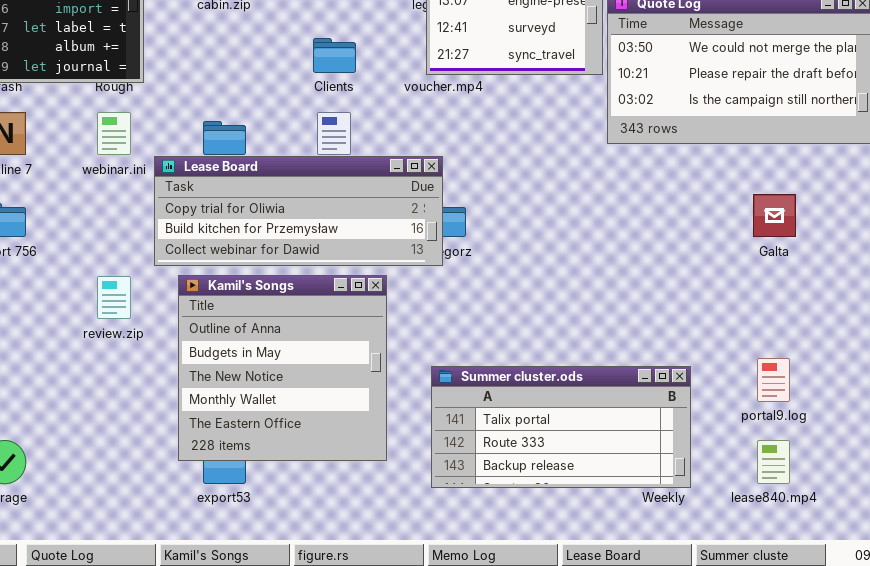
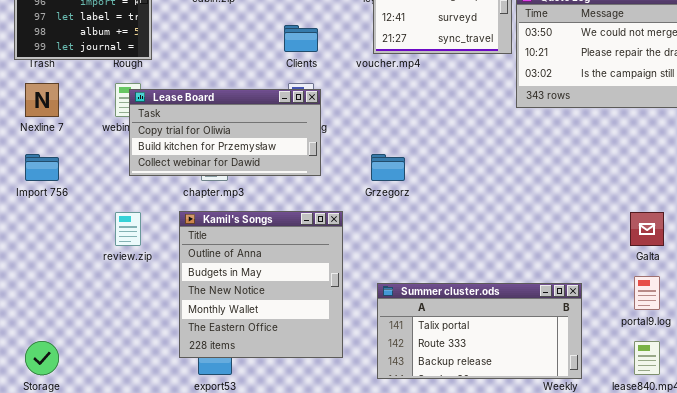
Lease Board: [154,156,443,266] -> [129,89,321,176], moved, resized
Galta: [753,194,796,237] -> [630,212,664,246], moved

